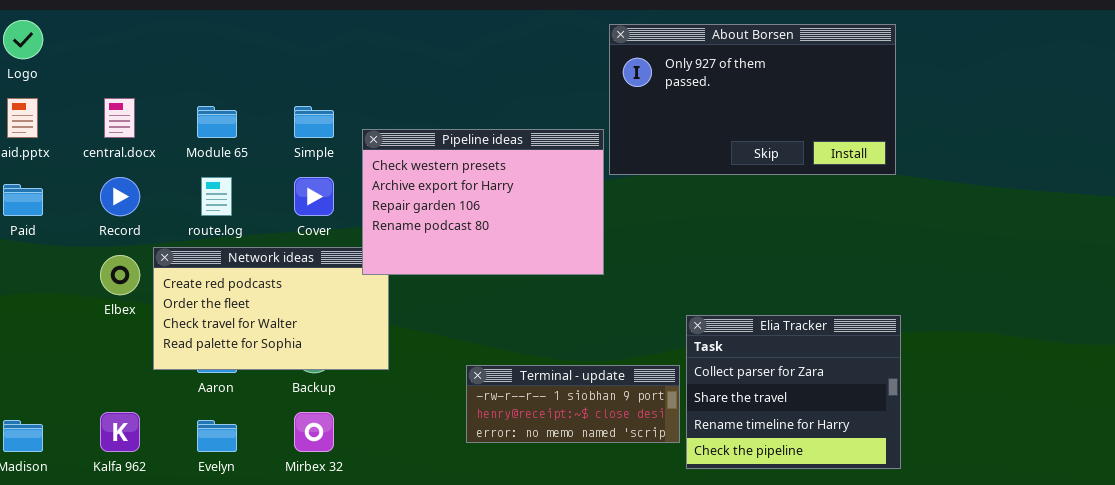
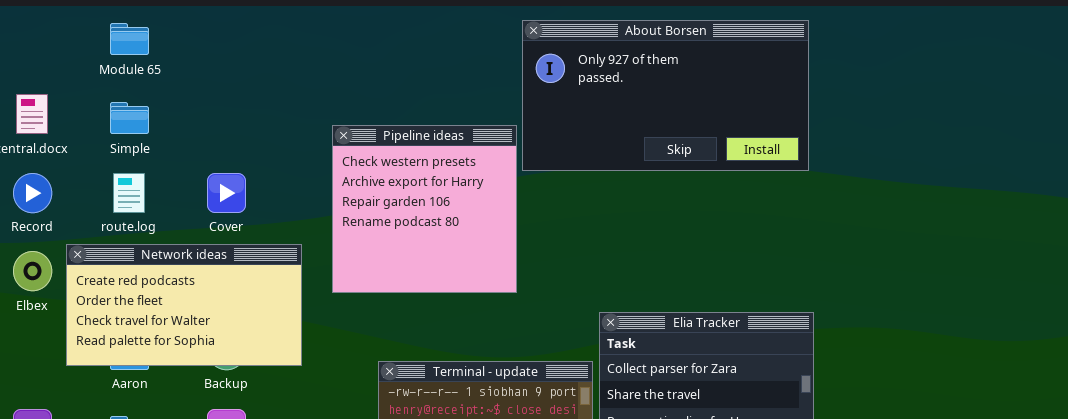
Module 65: [197,106,237,138] -> [110,23,149,55], moved
Simple: [294,106,334,138] -> [110,102,149,134], moved
Pipeline ideas: [362,129,604,275] -> [332,125,517,293], resized

